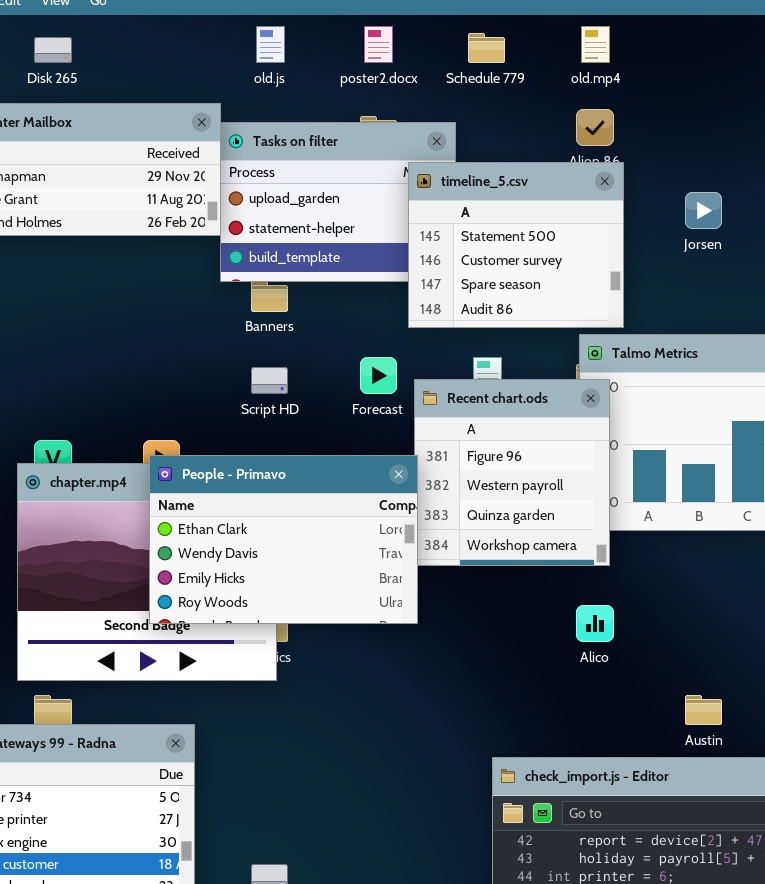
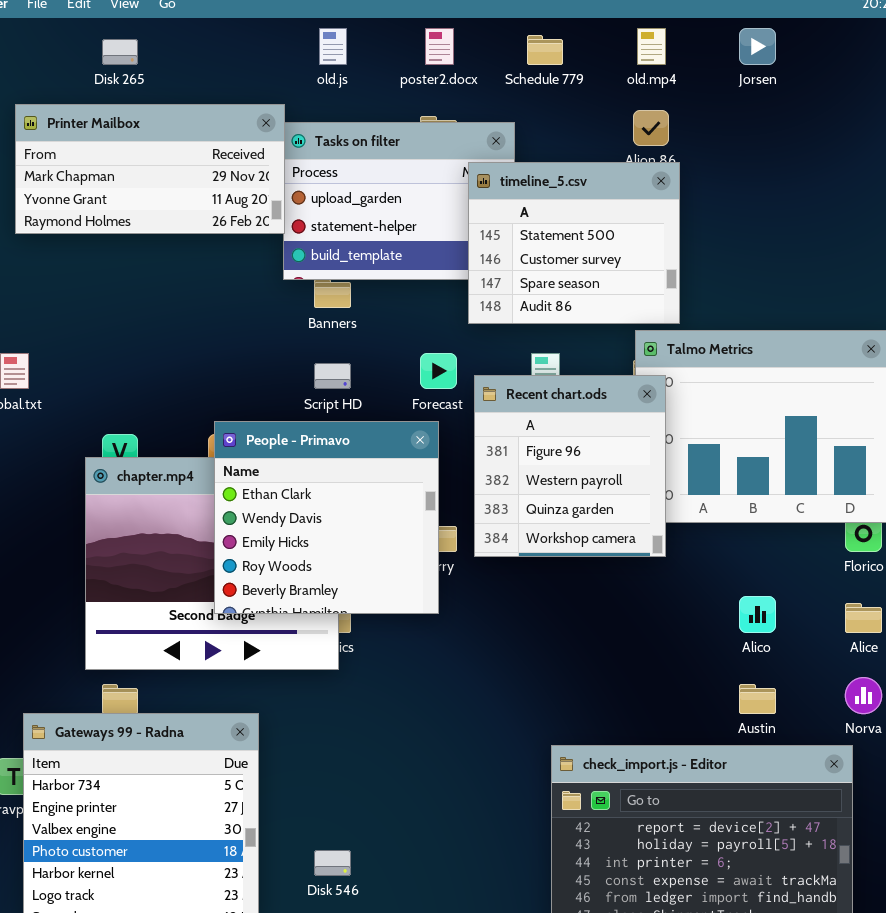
Jorsen: [685,192,722,229] -> [739,28,776,65], moved
People - Primavo: [149,455,418,624] -> [214,421,439,614], resized
Alico: [576,605,614,642] -> [739,596,776,633], moved

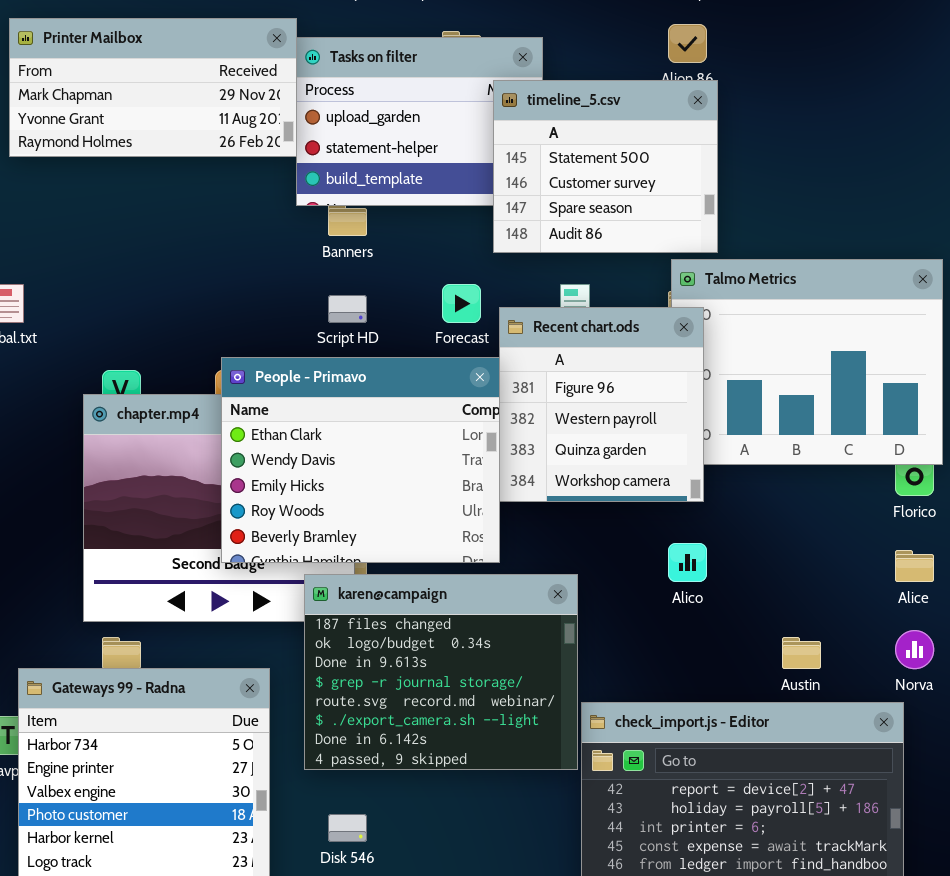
People - Primavo: [214,421,439,614] -> [221,357,500,563], resized
Alico: [739,596,776,633] -> [668,543,707,582], moved
karen@campaign: none -> [304,574,578,770], opened

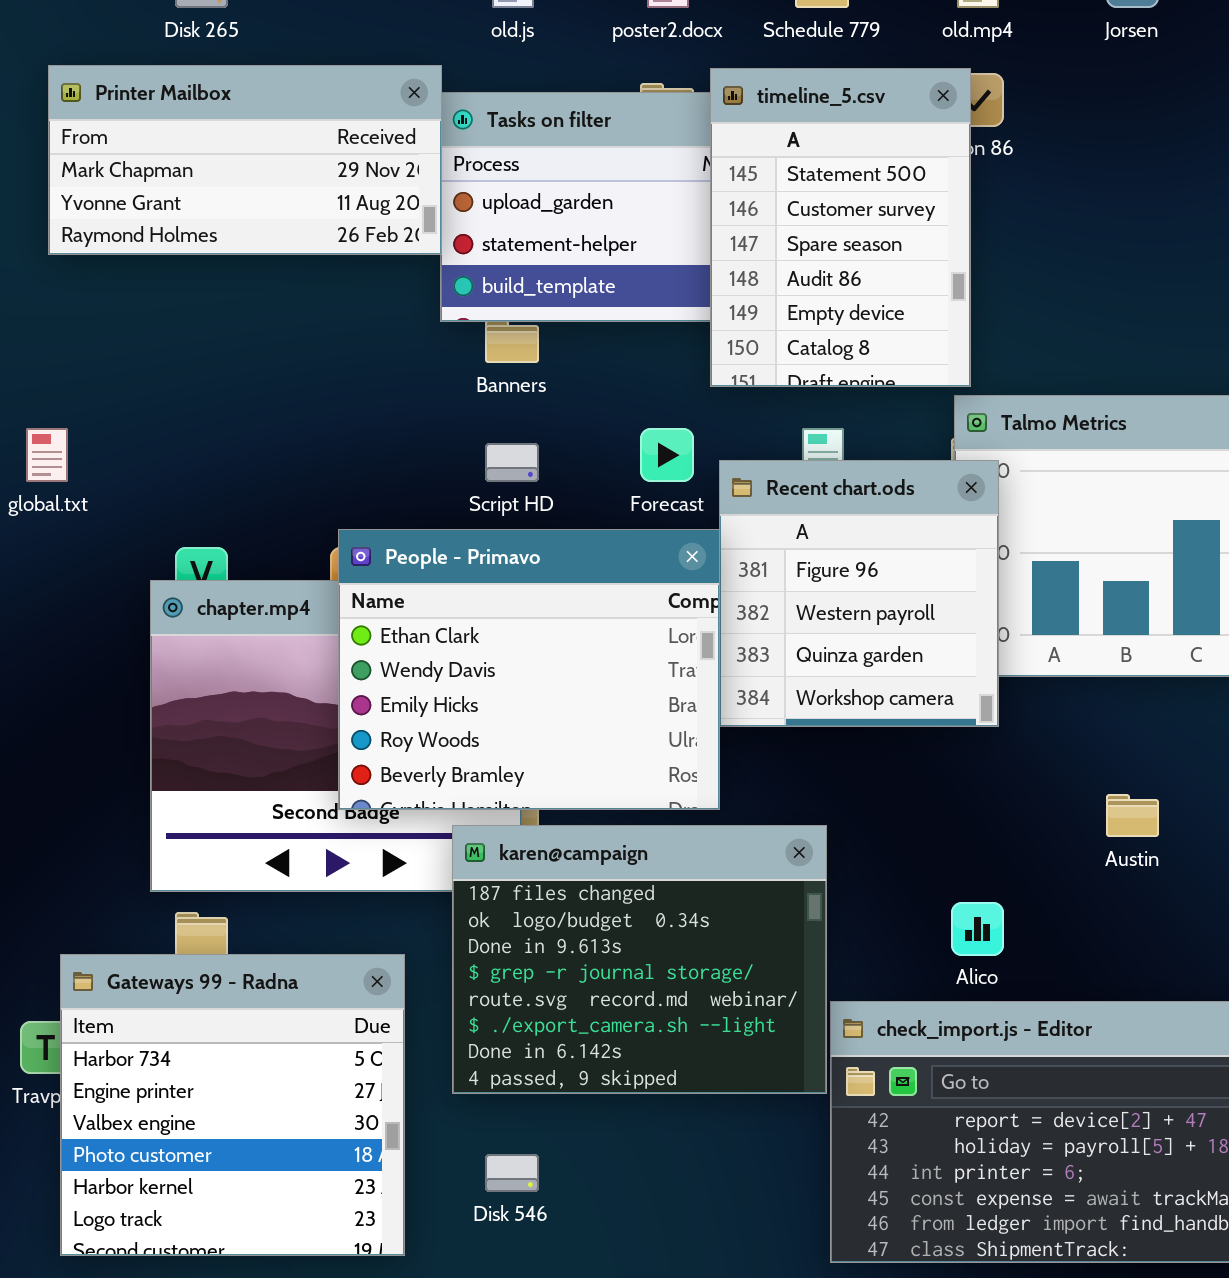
timeline_5.csv: [493,80,718,253] -> [710,68,971,387], resized
Alico: [668,543,707,582] -> [951,902,1004,956], moved
Austin: [782,637,821,669] -> [1106,794,1159,837], moved

